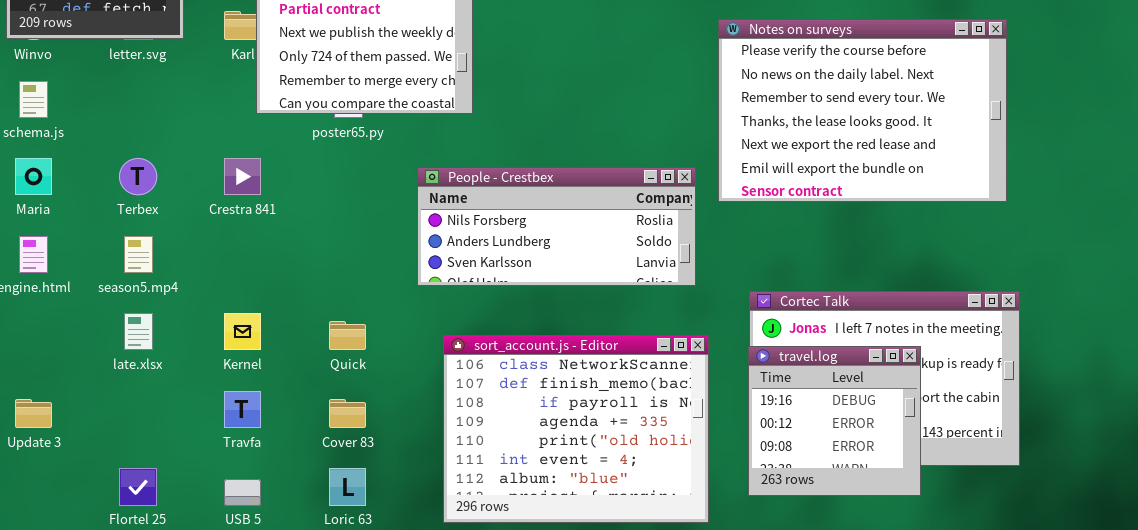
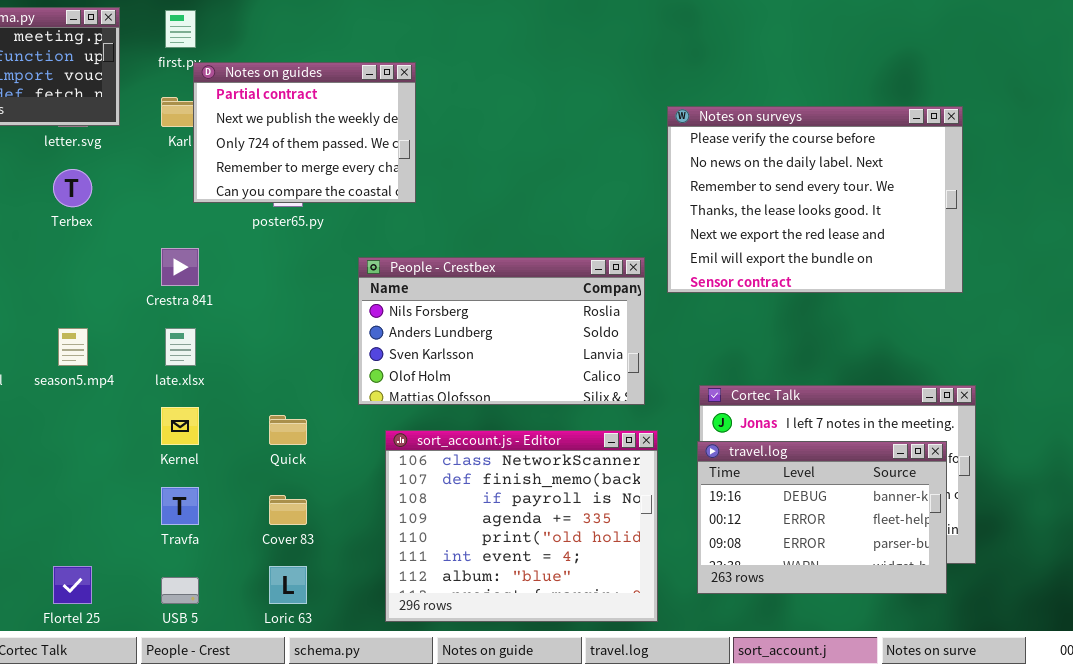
Terbex: [119,158,157,195] -> [53,169,92,207], moved
People - Crestbex: [417,167,696,286] -> [358,257,645,405], resized
late.xlsx: [124,313,153,350] -> [165,328,196,366], moved
travel.log: [748,346,921,496] -> [697,441,947,594], resized

